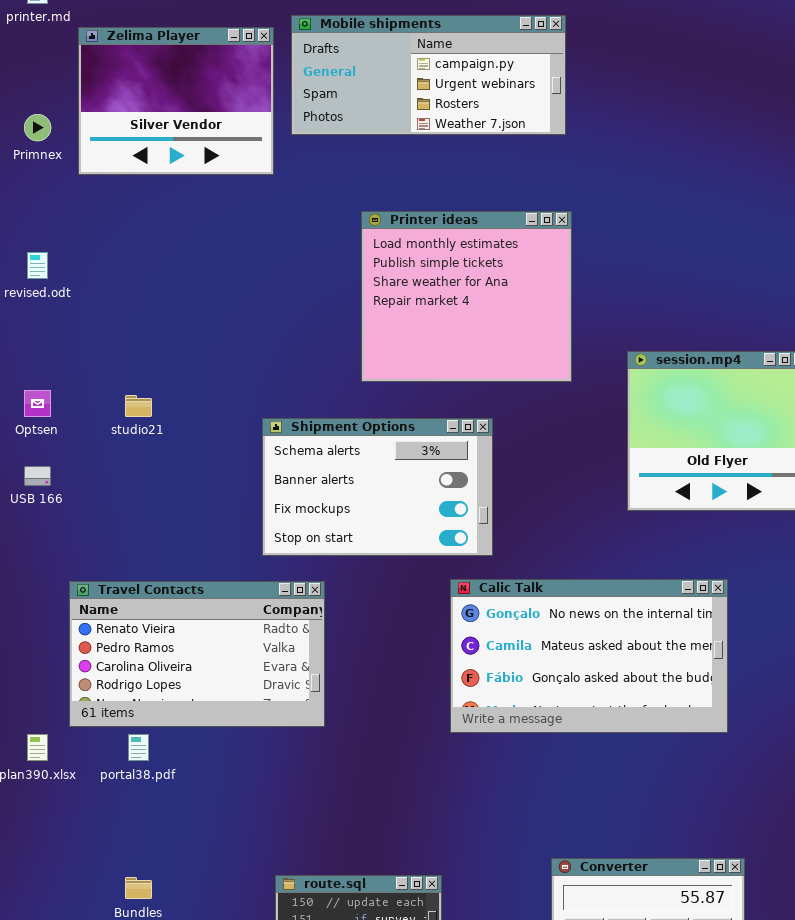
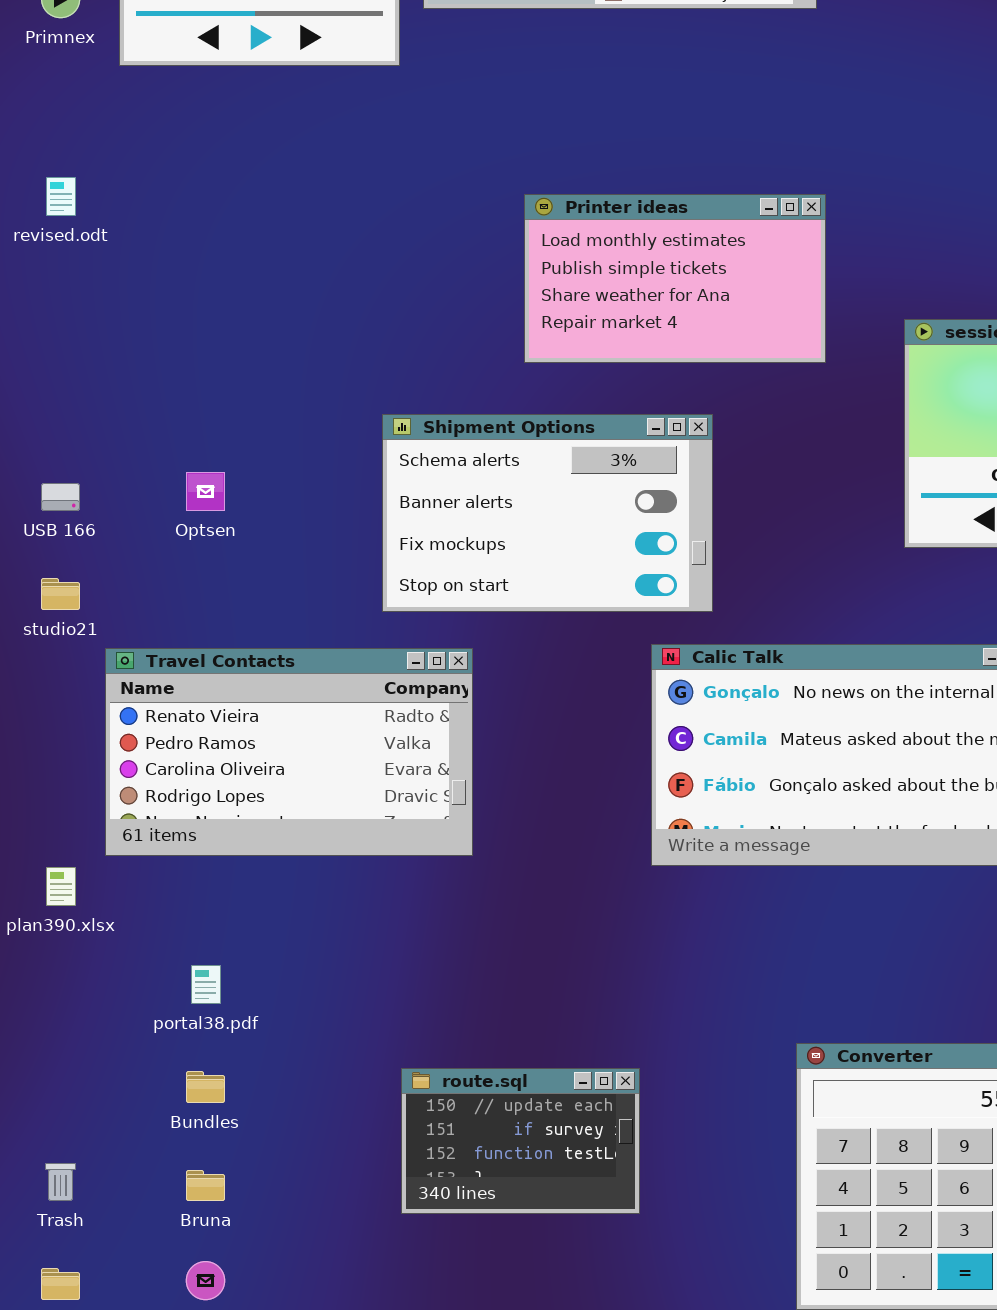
Printer ideas: [361,211,572,382] -> [524,194,826,363], resized
Optsen: [24,390,51,417] -> [186,472,225,511], moved
studio21: [125,395,152,417] -> [41,578,80,610], moved
portal38.pdf: [128,734,149,761] -> [191,965,221,1004], moved

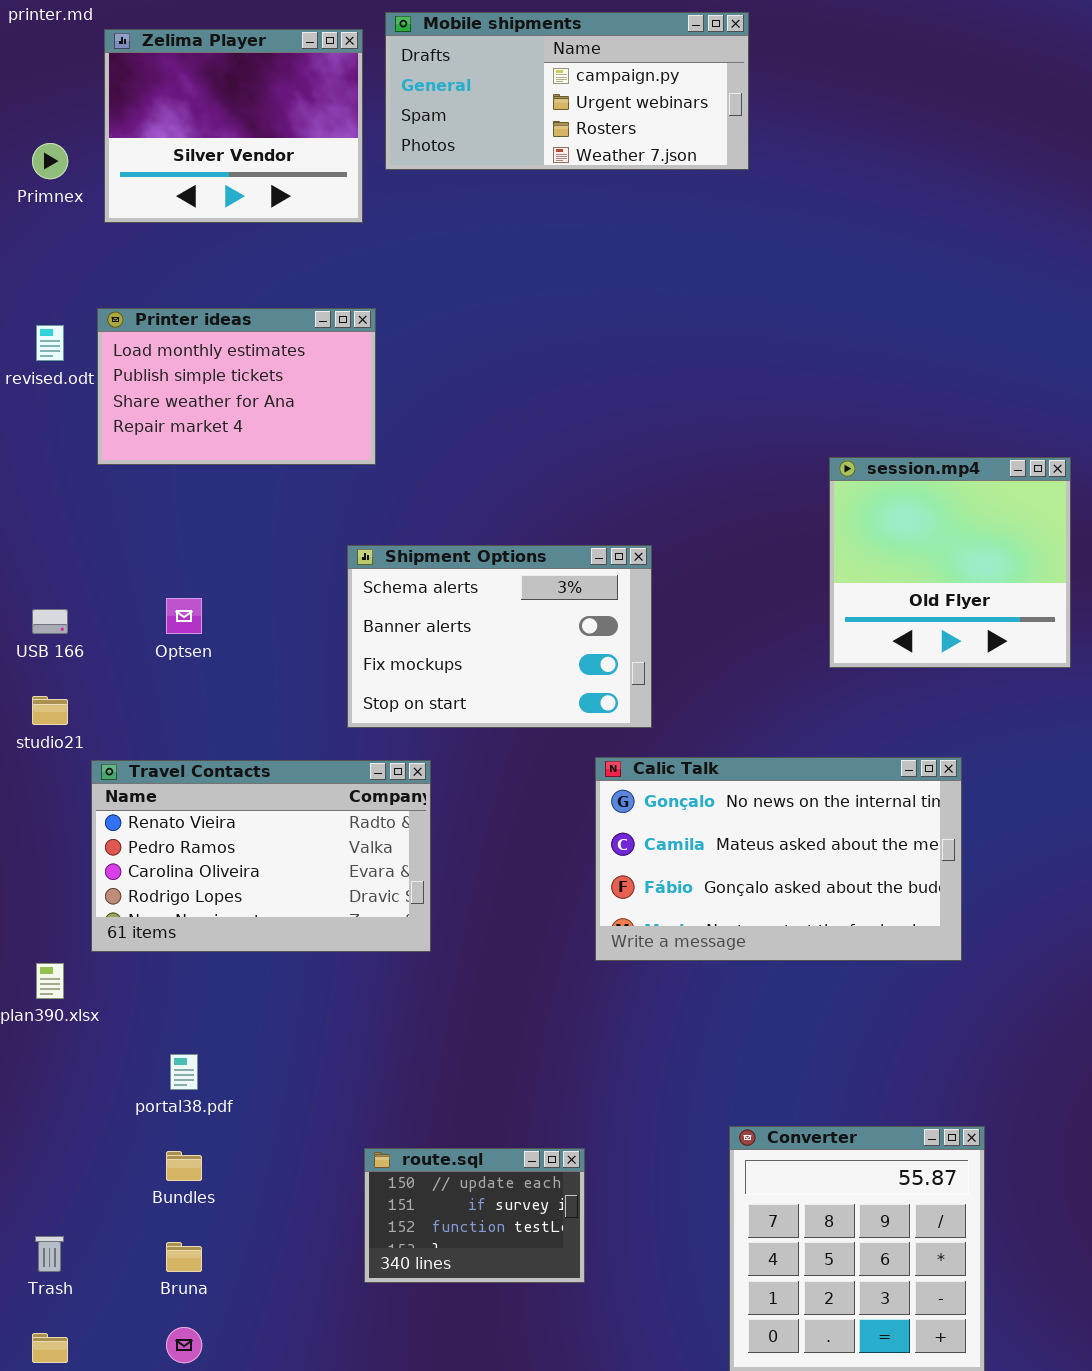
Printer ideas: [524,194,826,363] -> [97,308,376,465], moved

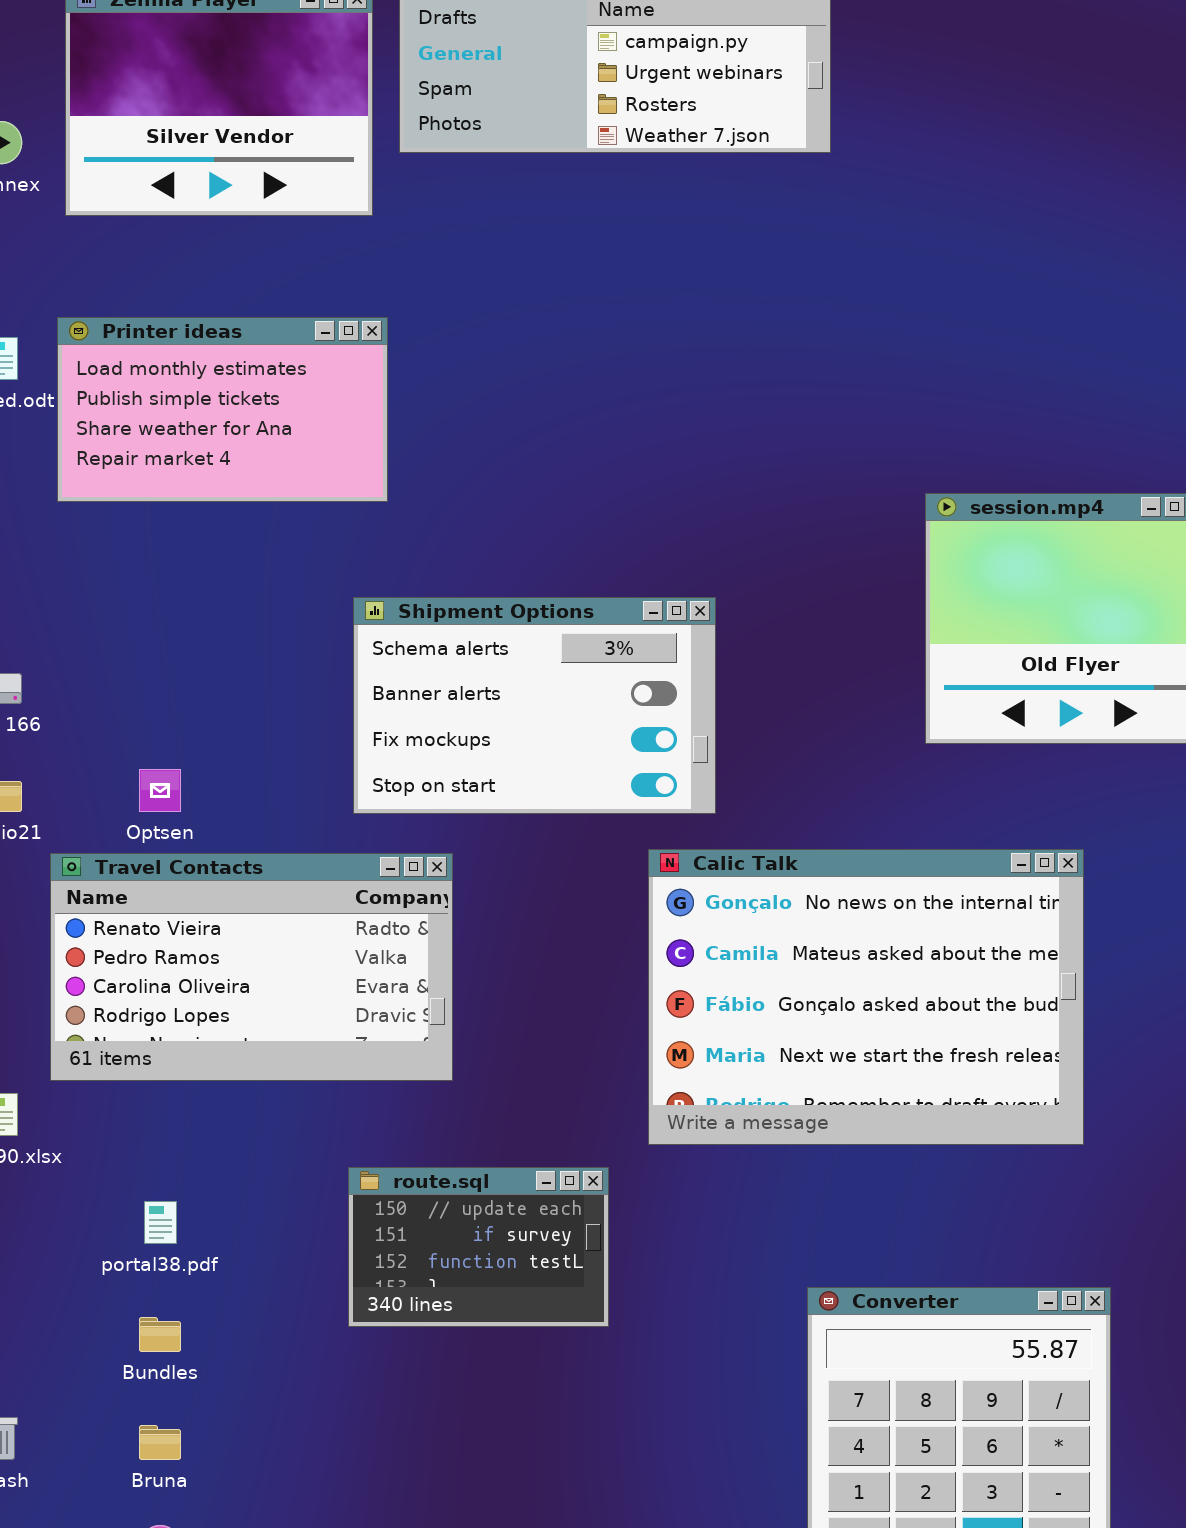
Optsen: [166,598,202,634] -> [139,769,181,812], moved
Calic Talk: [595,757,962,961] -> [648,849,1084,1145], resized
route.sql: [364,1148,585,1283] -> [348,1167,609,1327], moved

